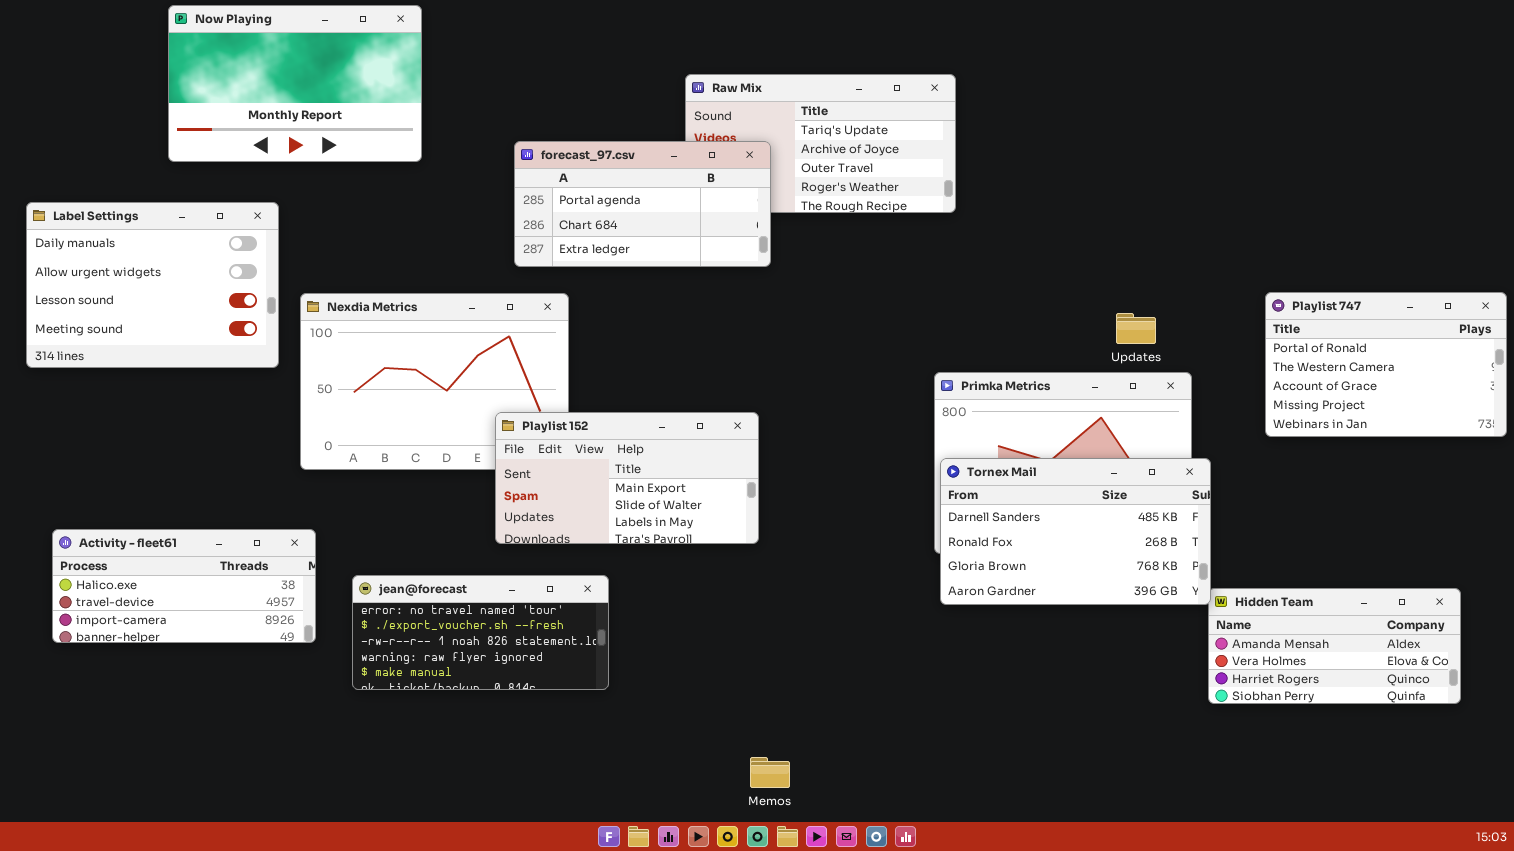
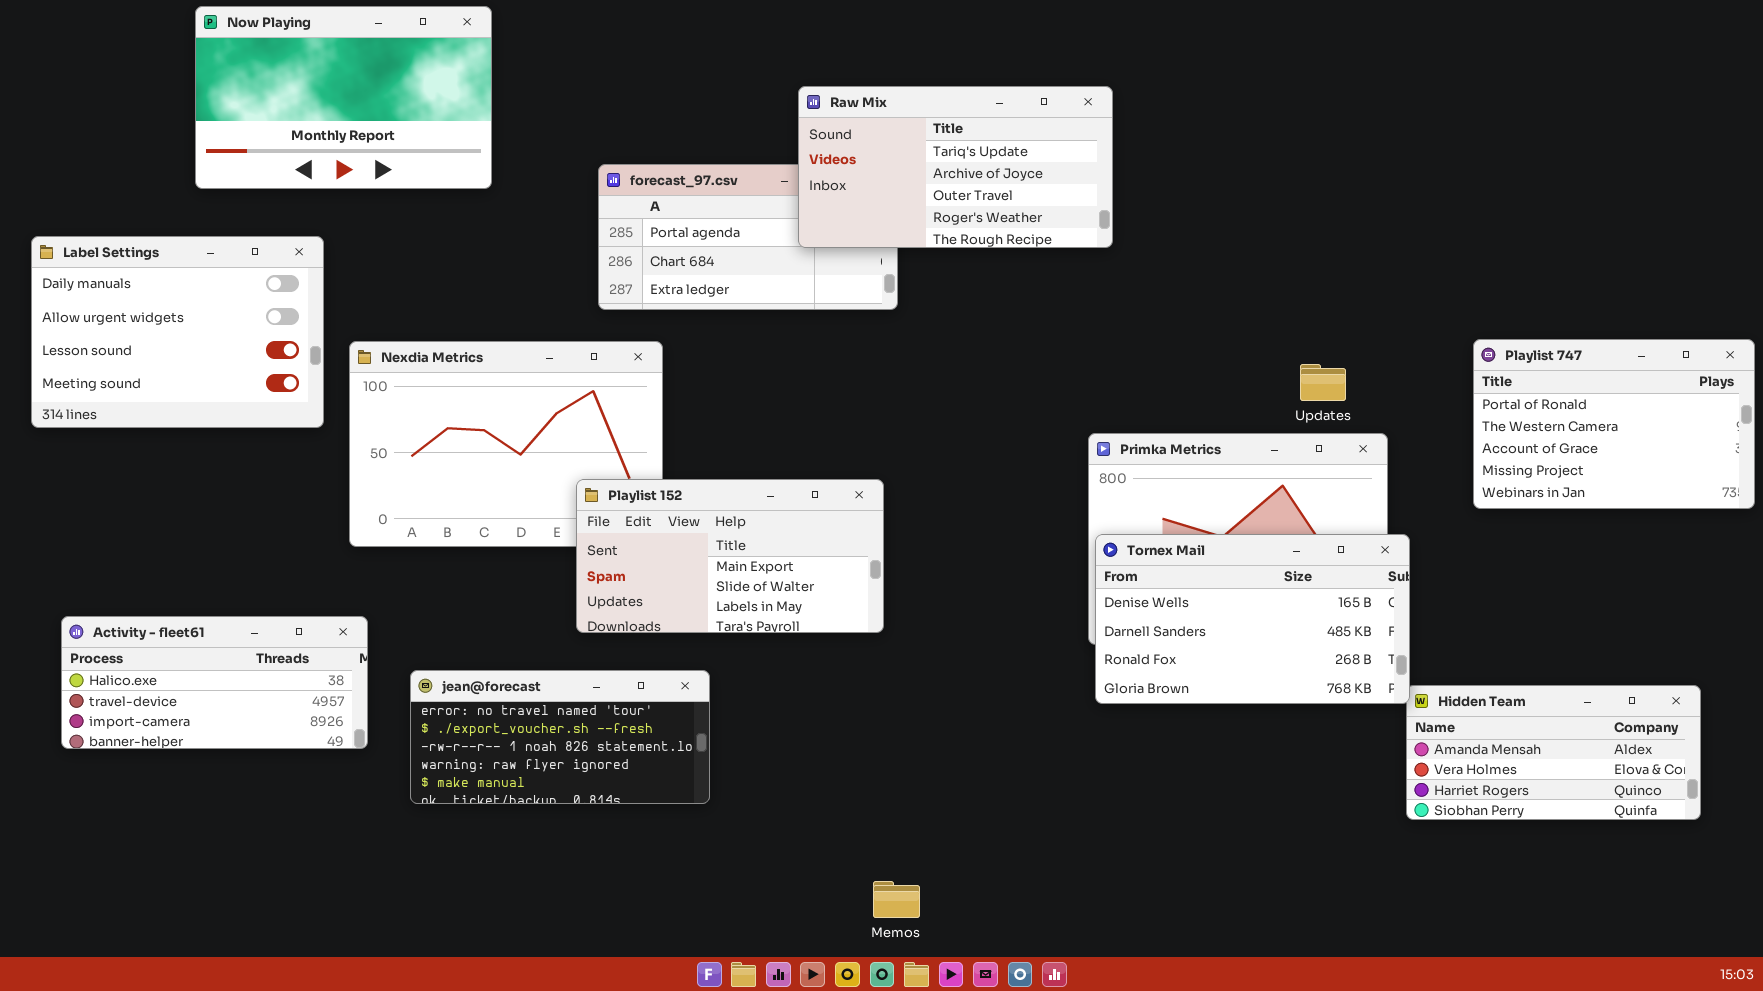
Raw Mix: [685,74,956,213] -> [798,86,1113,248], raised
Tornex Mail: [940,458,1211,605] -> [1095,534,1410,704], scrolled up 1 row

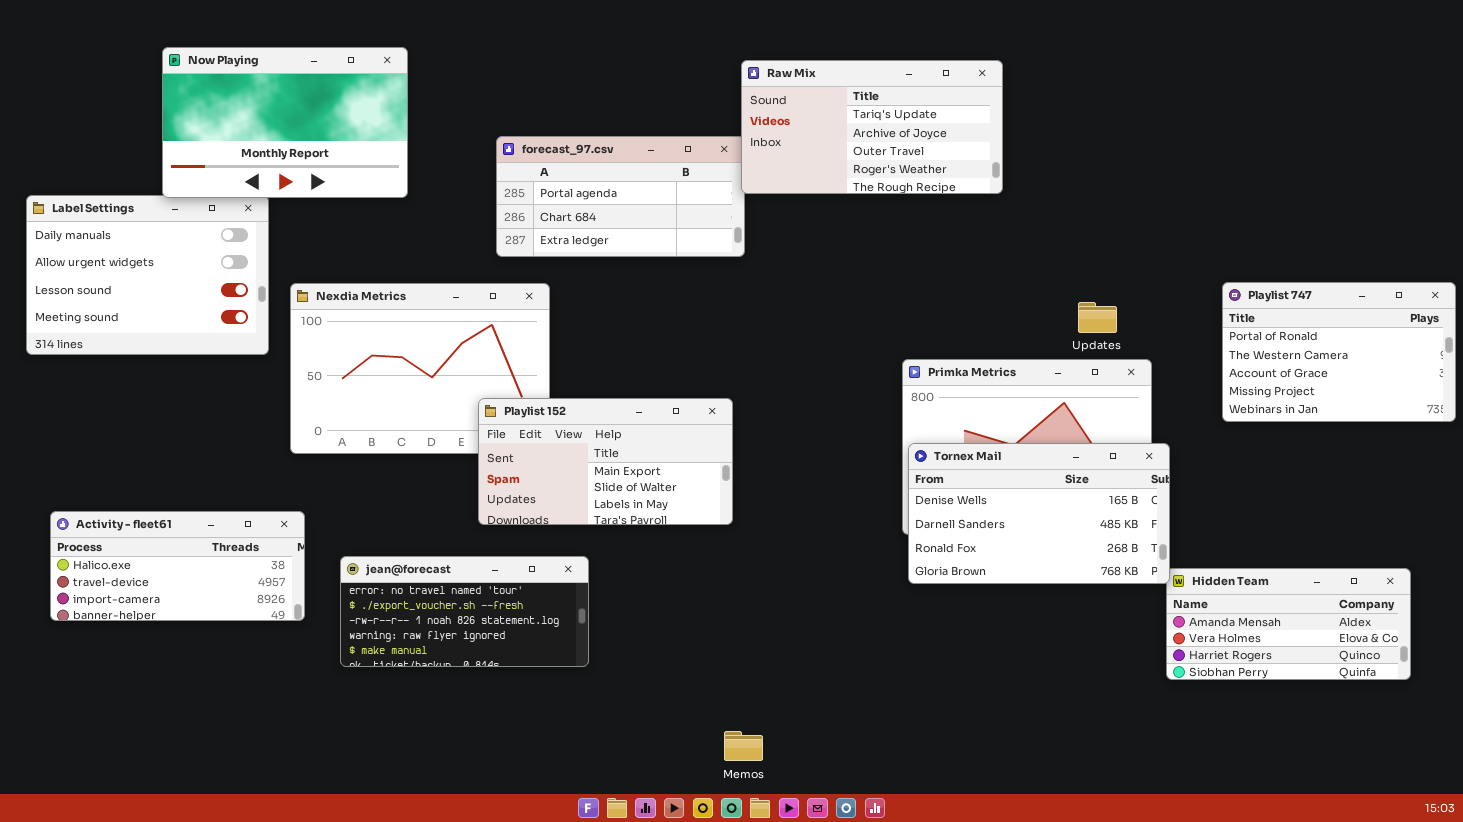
Now Playing: [195,6,492,189] -> [162,47,408,198], moved
Raw Mix: [798,86,1113,248] -> [741,60,1003,194], moved

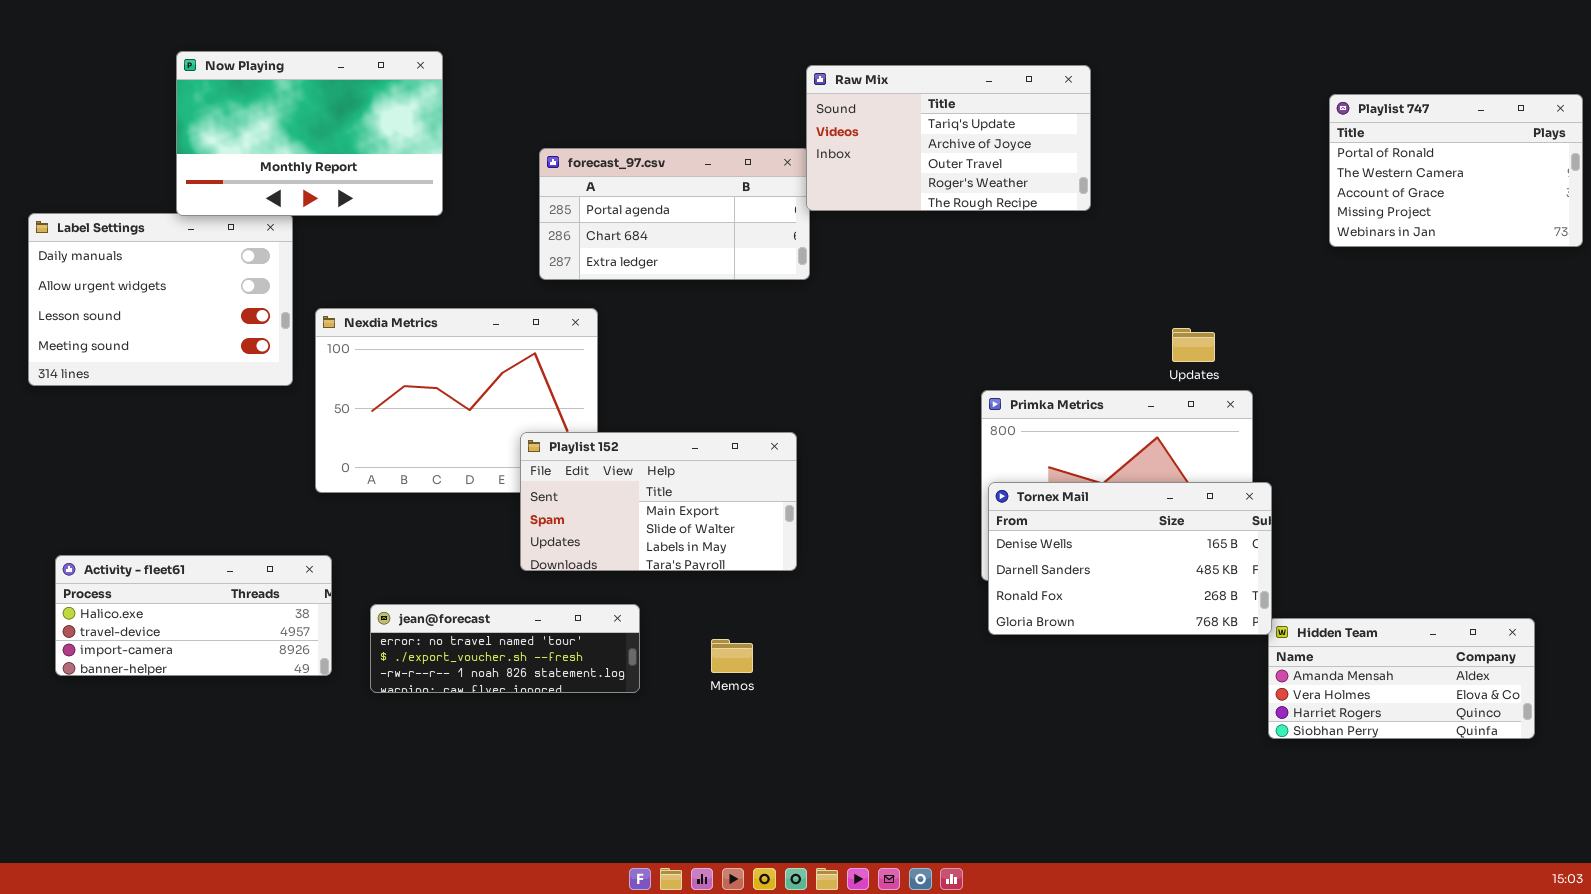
Playlist 747: [1222,282,1456,422] -> [1329,94,1583,247], moved
jean@forecast: [340,556,589,667] -> [370,604,640,693], resized
Memos: [724,731,763,761] -> [711,639,753,673], moved

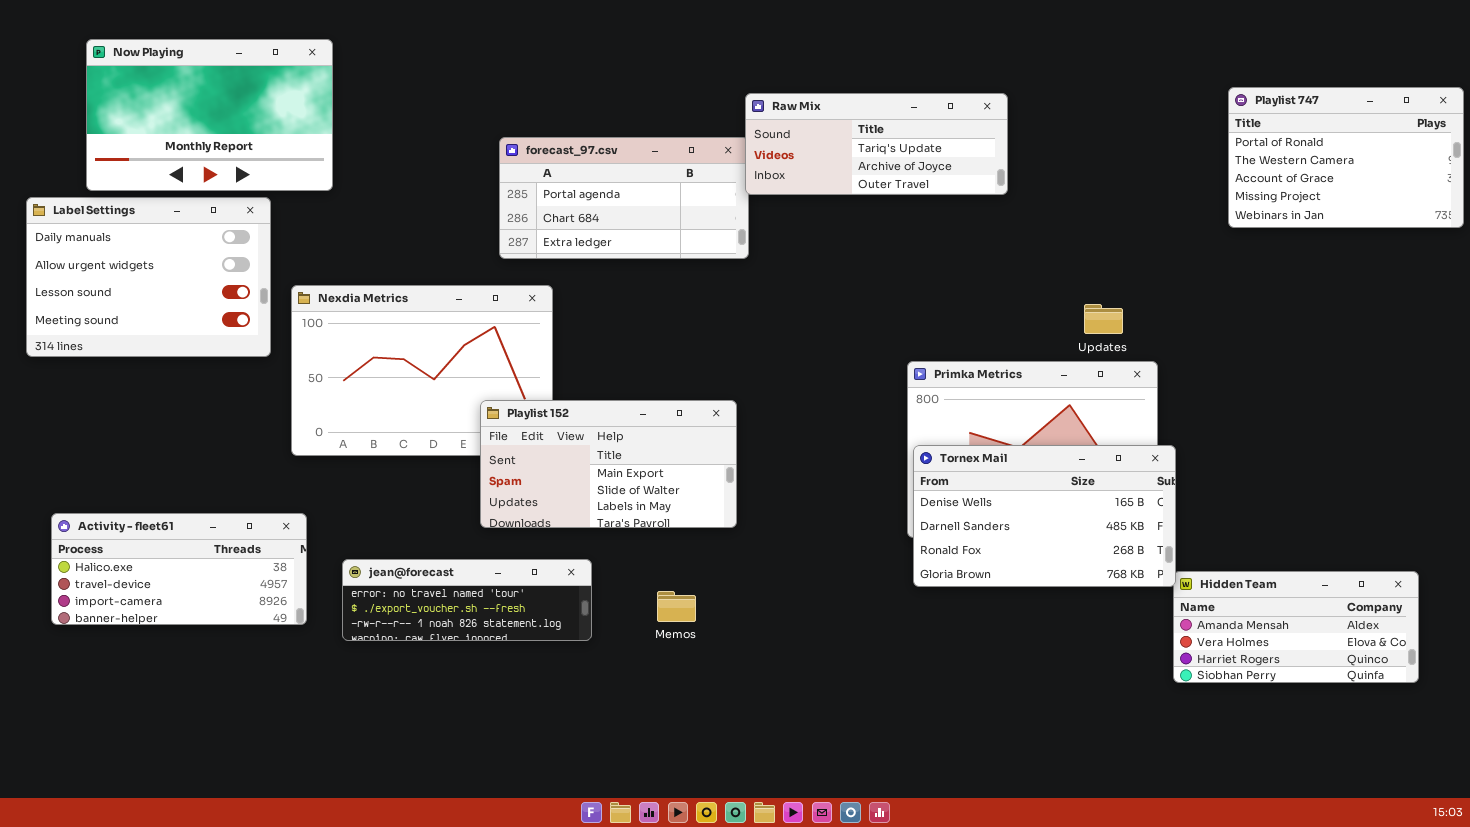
Now Playing: [176,51,443,216] -> [86,39,333,191], moved
Raw Mix: [806,65,1091,211] -> [745,93,1008,195], resized

